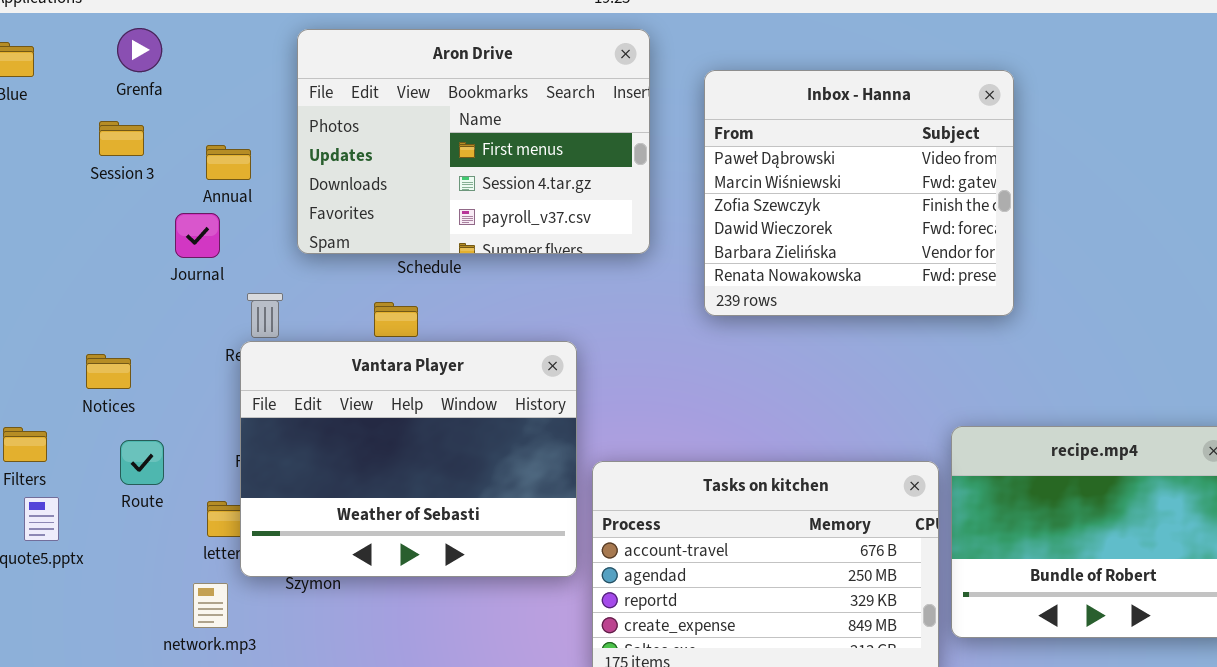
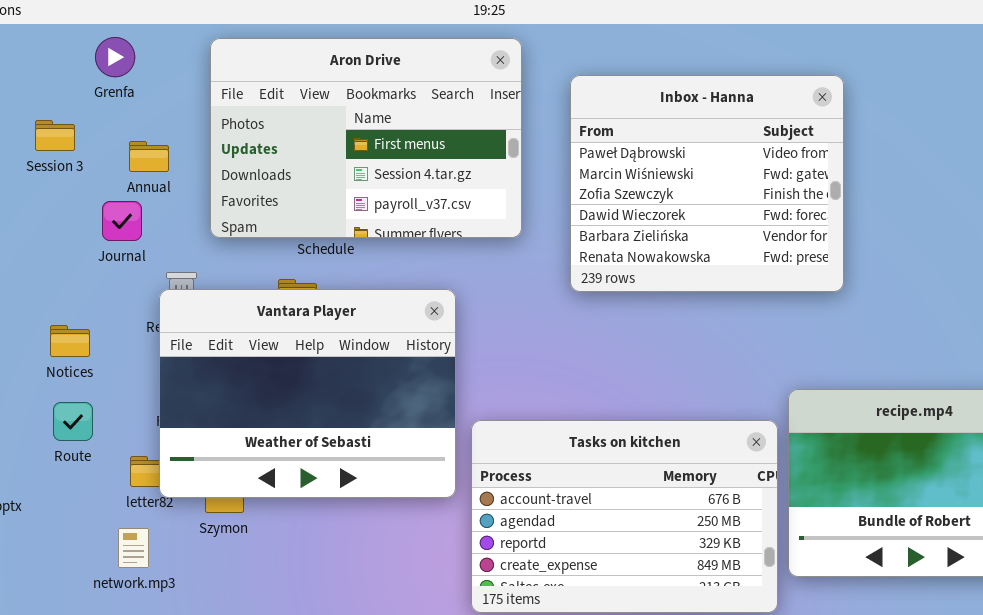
Grenfa: [117,28,162,72] -> [95,37,135,77], moved
Vantara Player: [240,341,577,577] -> [159,289,456,498], moved
Notices: [86,354,131,389] -> [50,325,90,357], moved

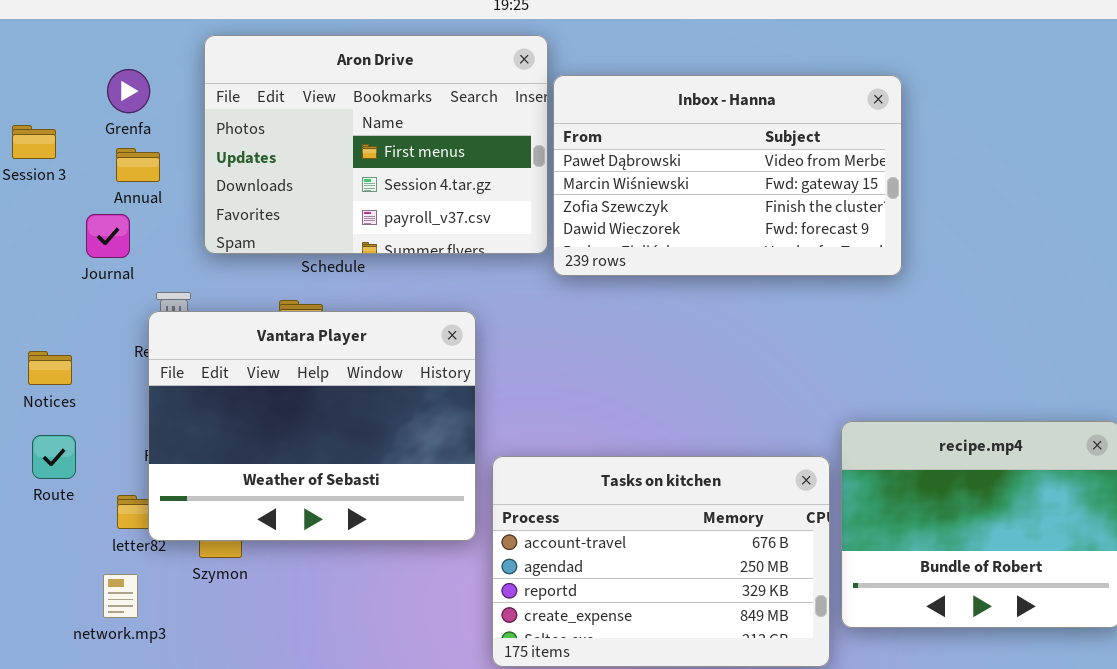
Grenfa: [95,37,135,77] -> [107,69,150,113], moved
Inbox - Hanna: [570,75,844,292] -> [553,75,902,276], resized

